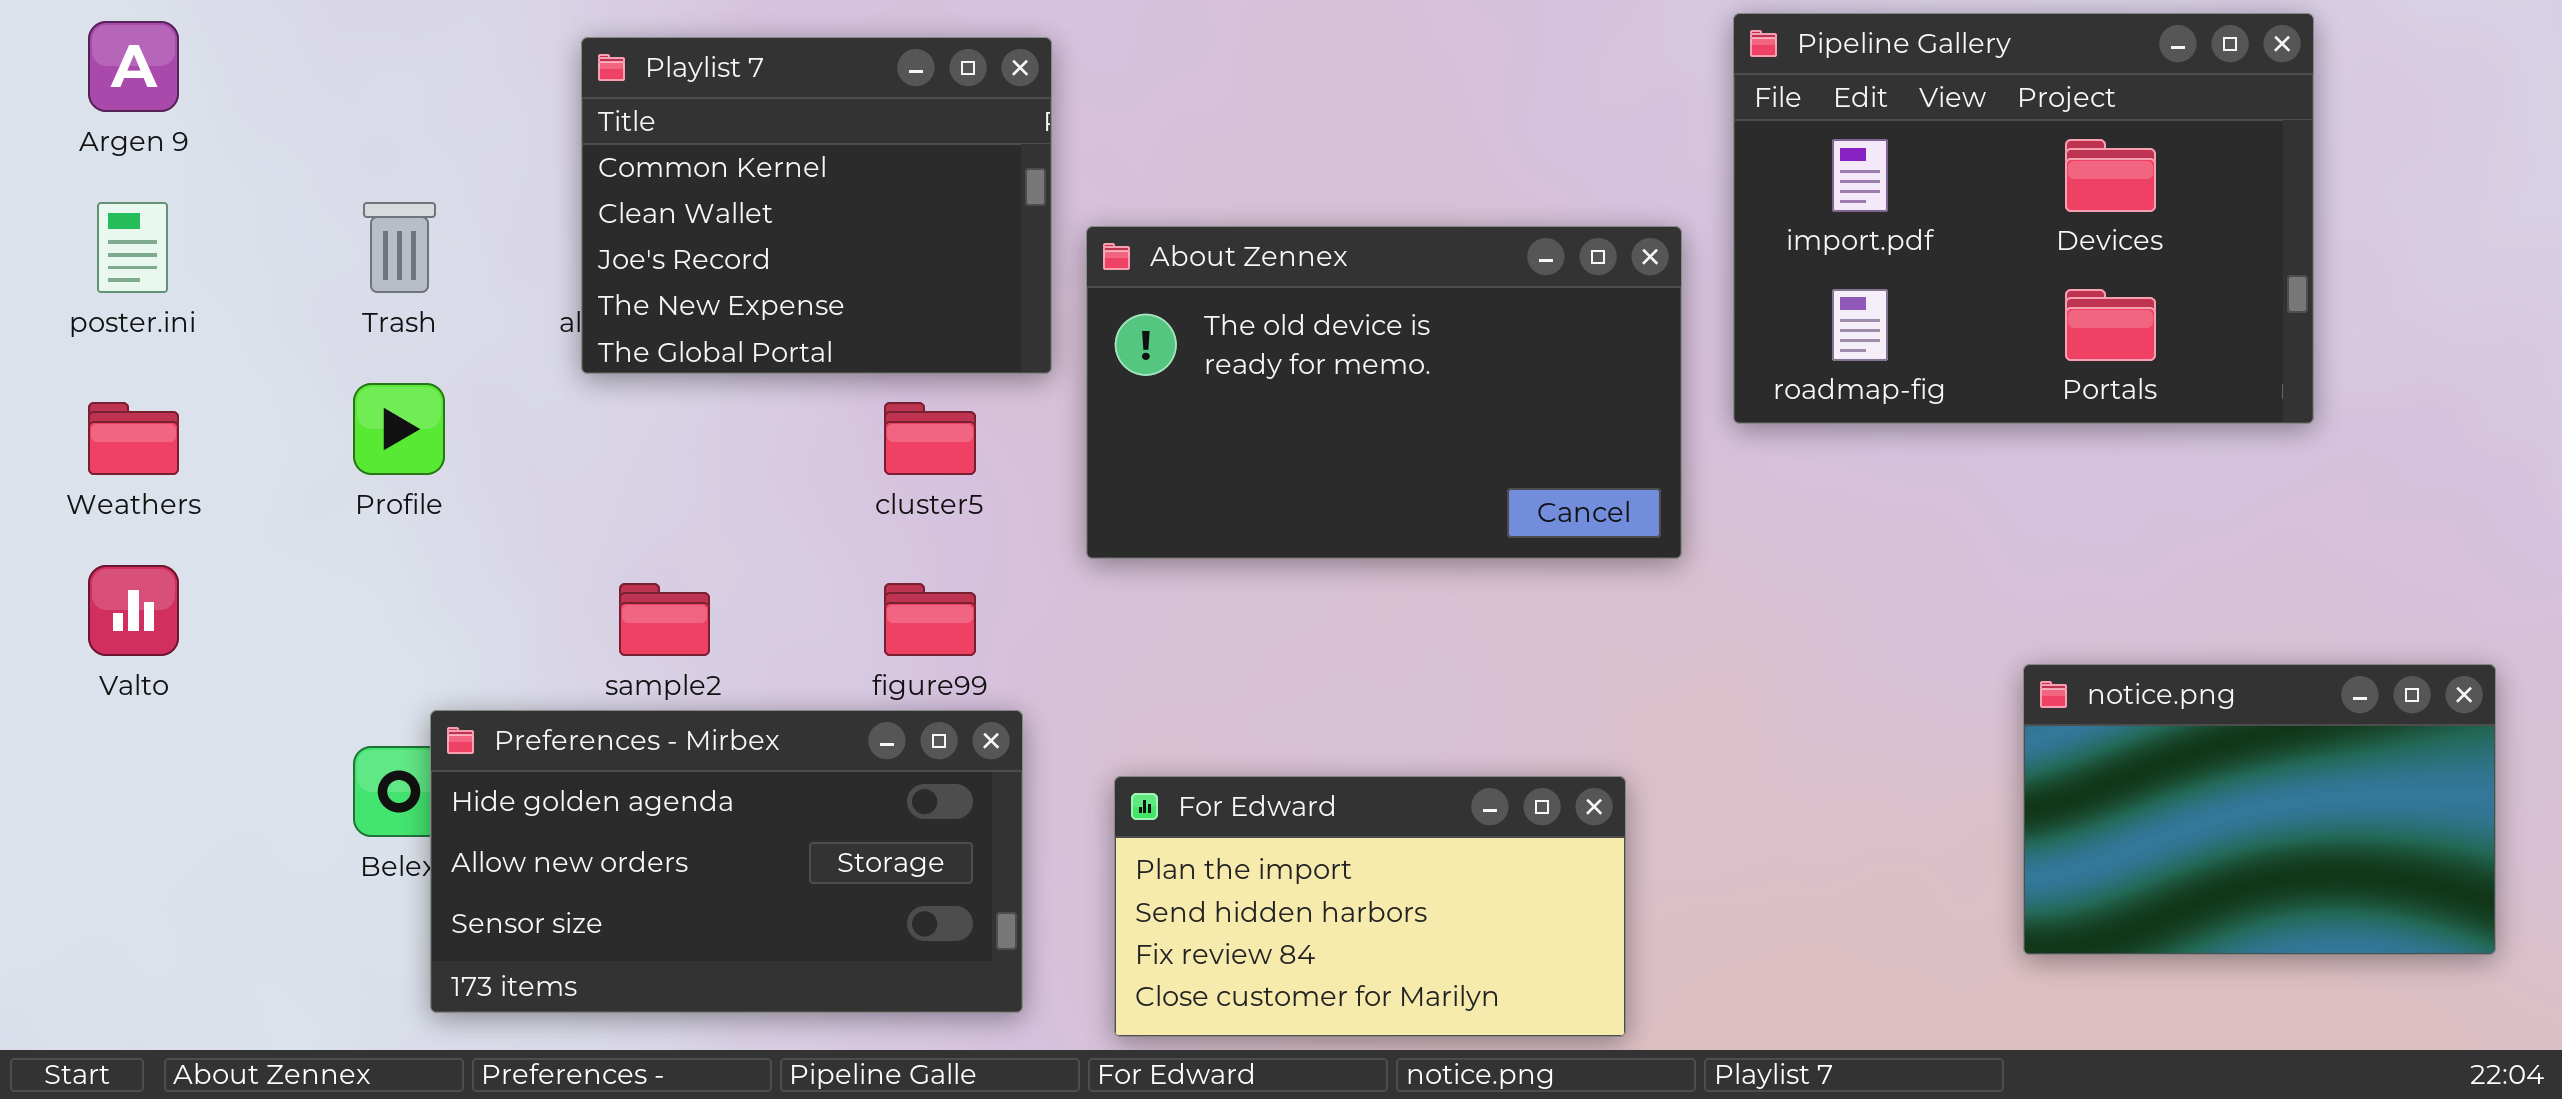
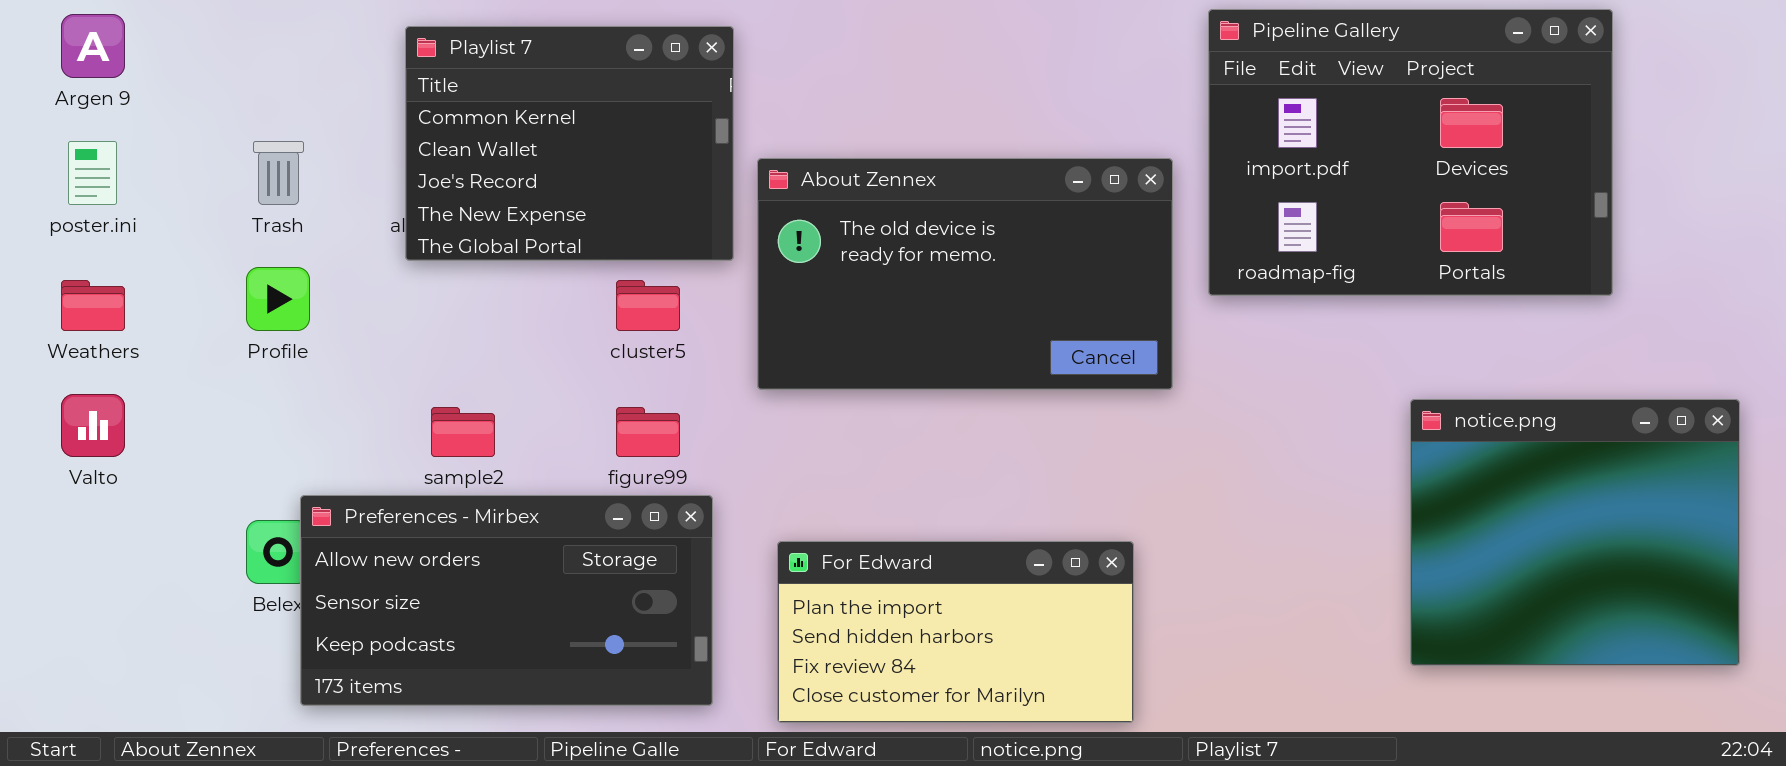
notice.png: [2023,664,2496,955] -> [1410,399,1740,666], resized
Preferences - Mirbex: [430,710,1023,1013] -> [300,495,713,706], scrolled down 1 row

